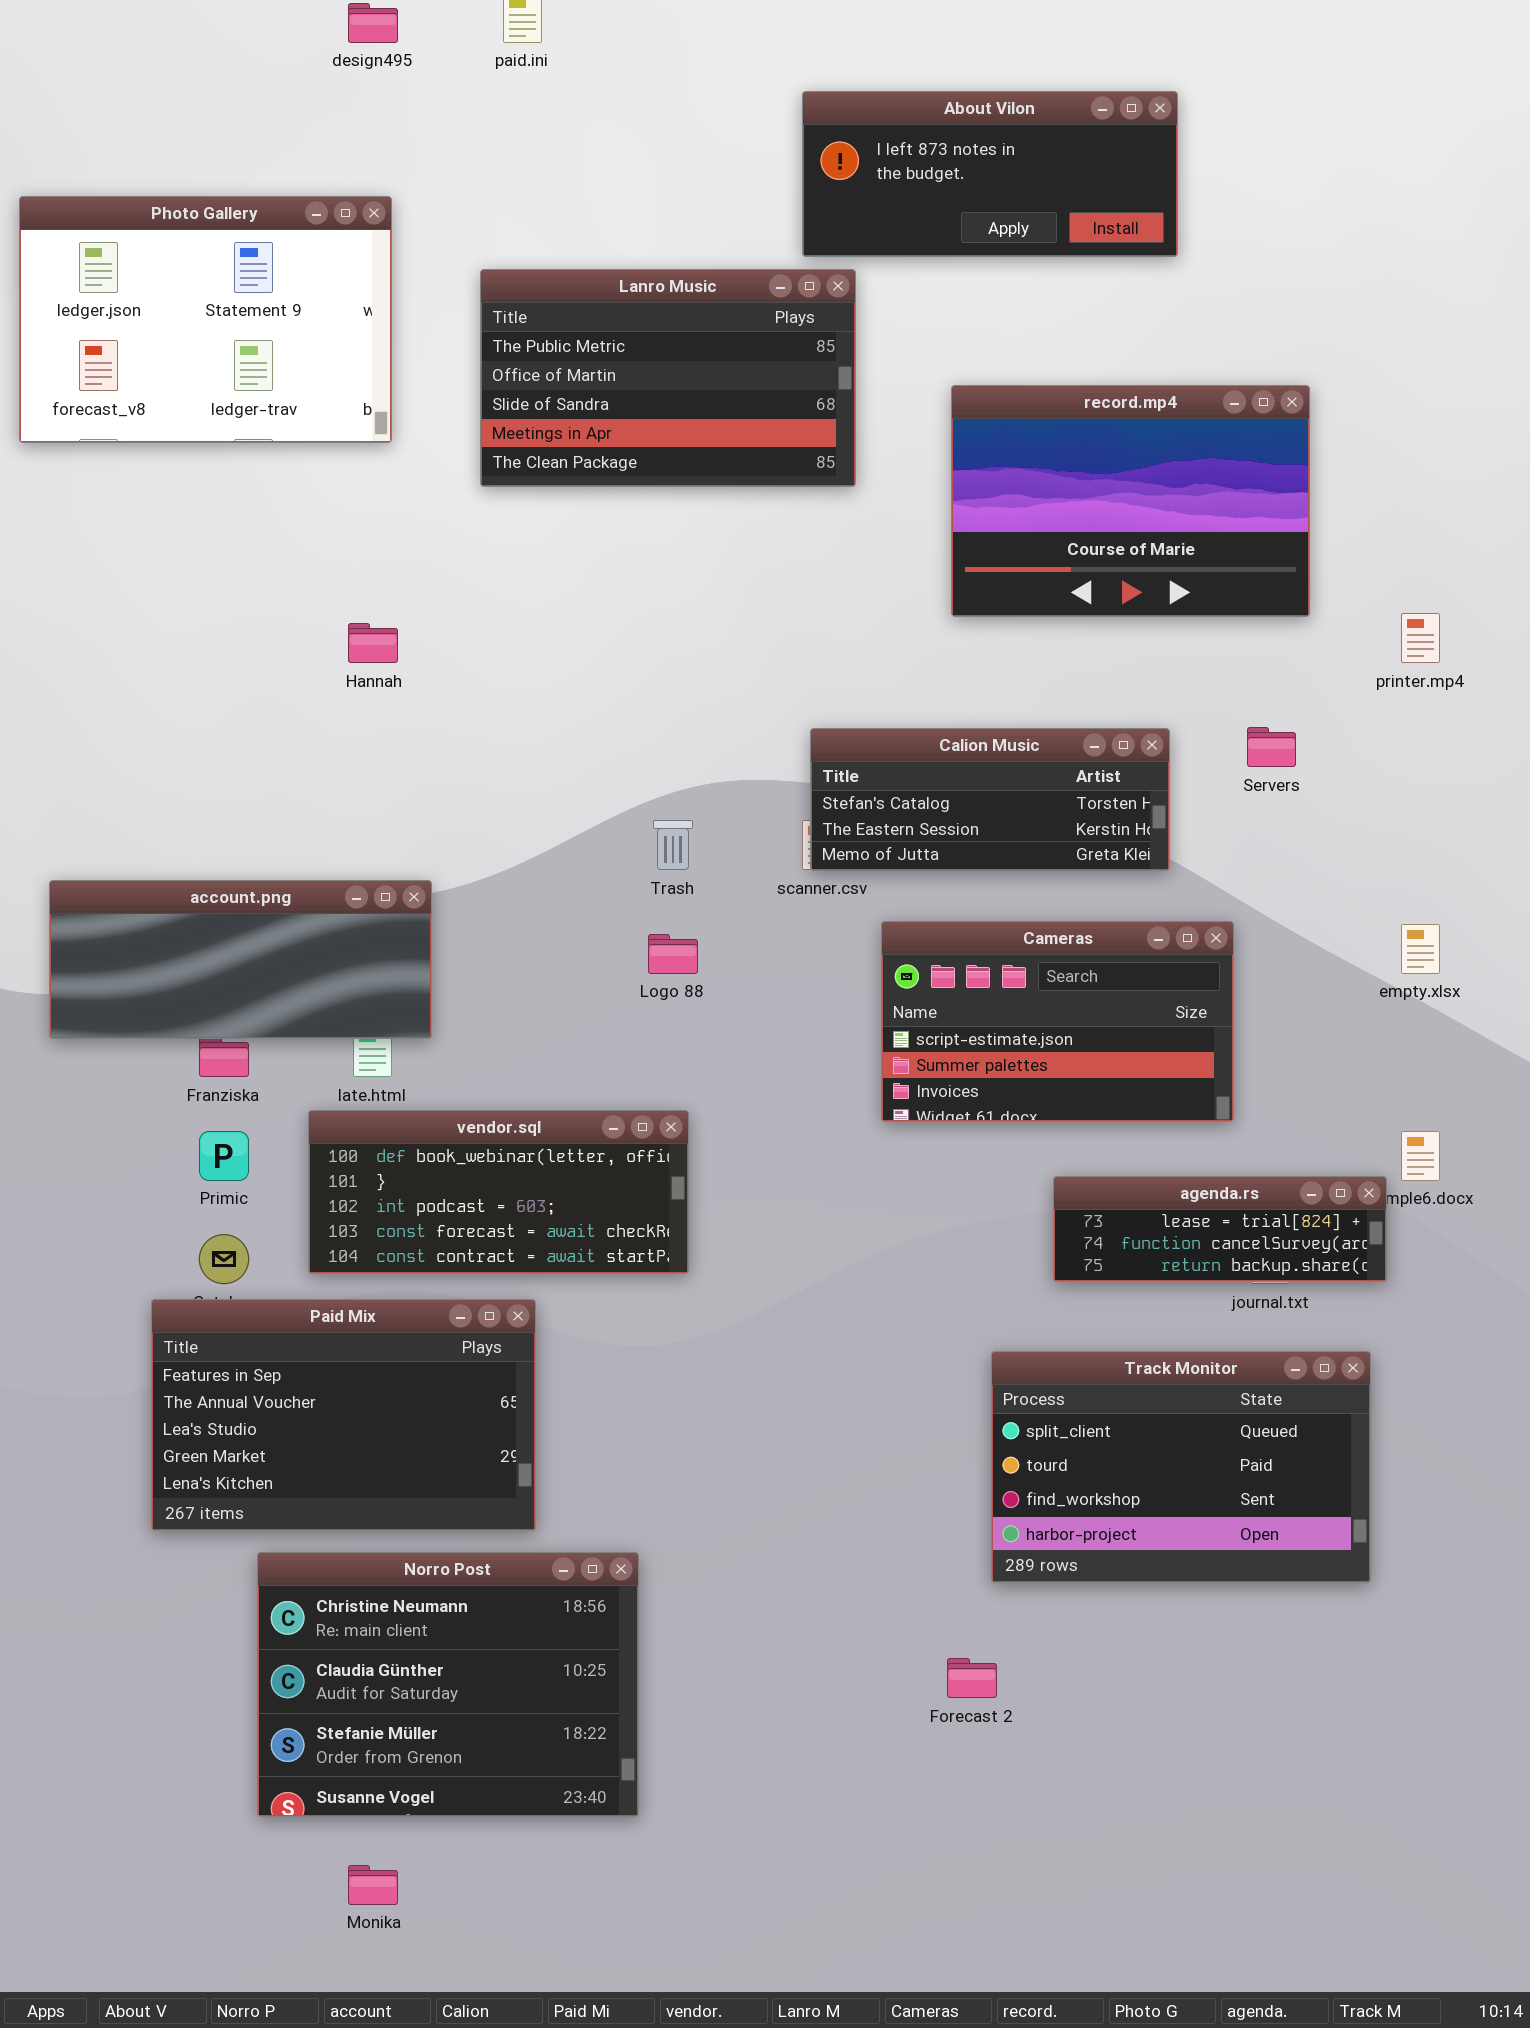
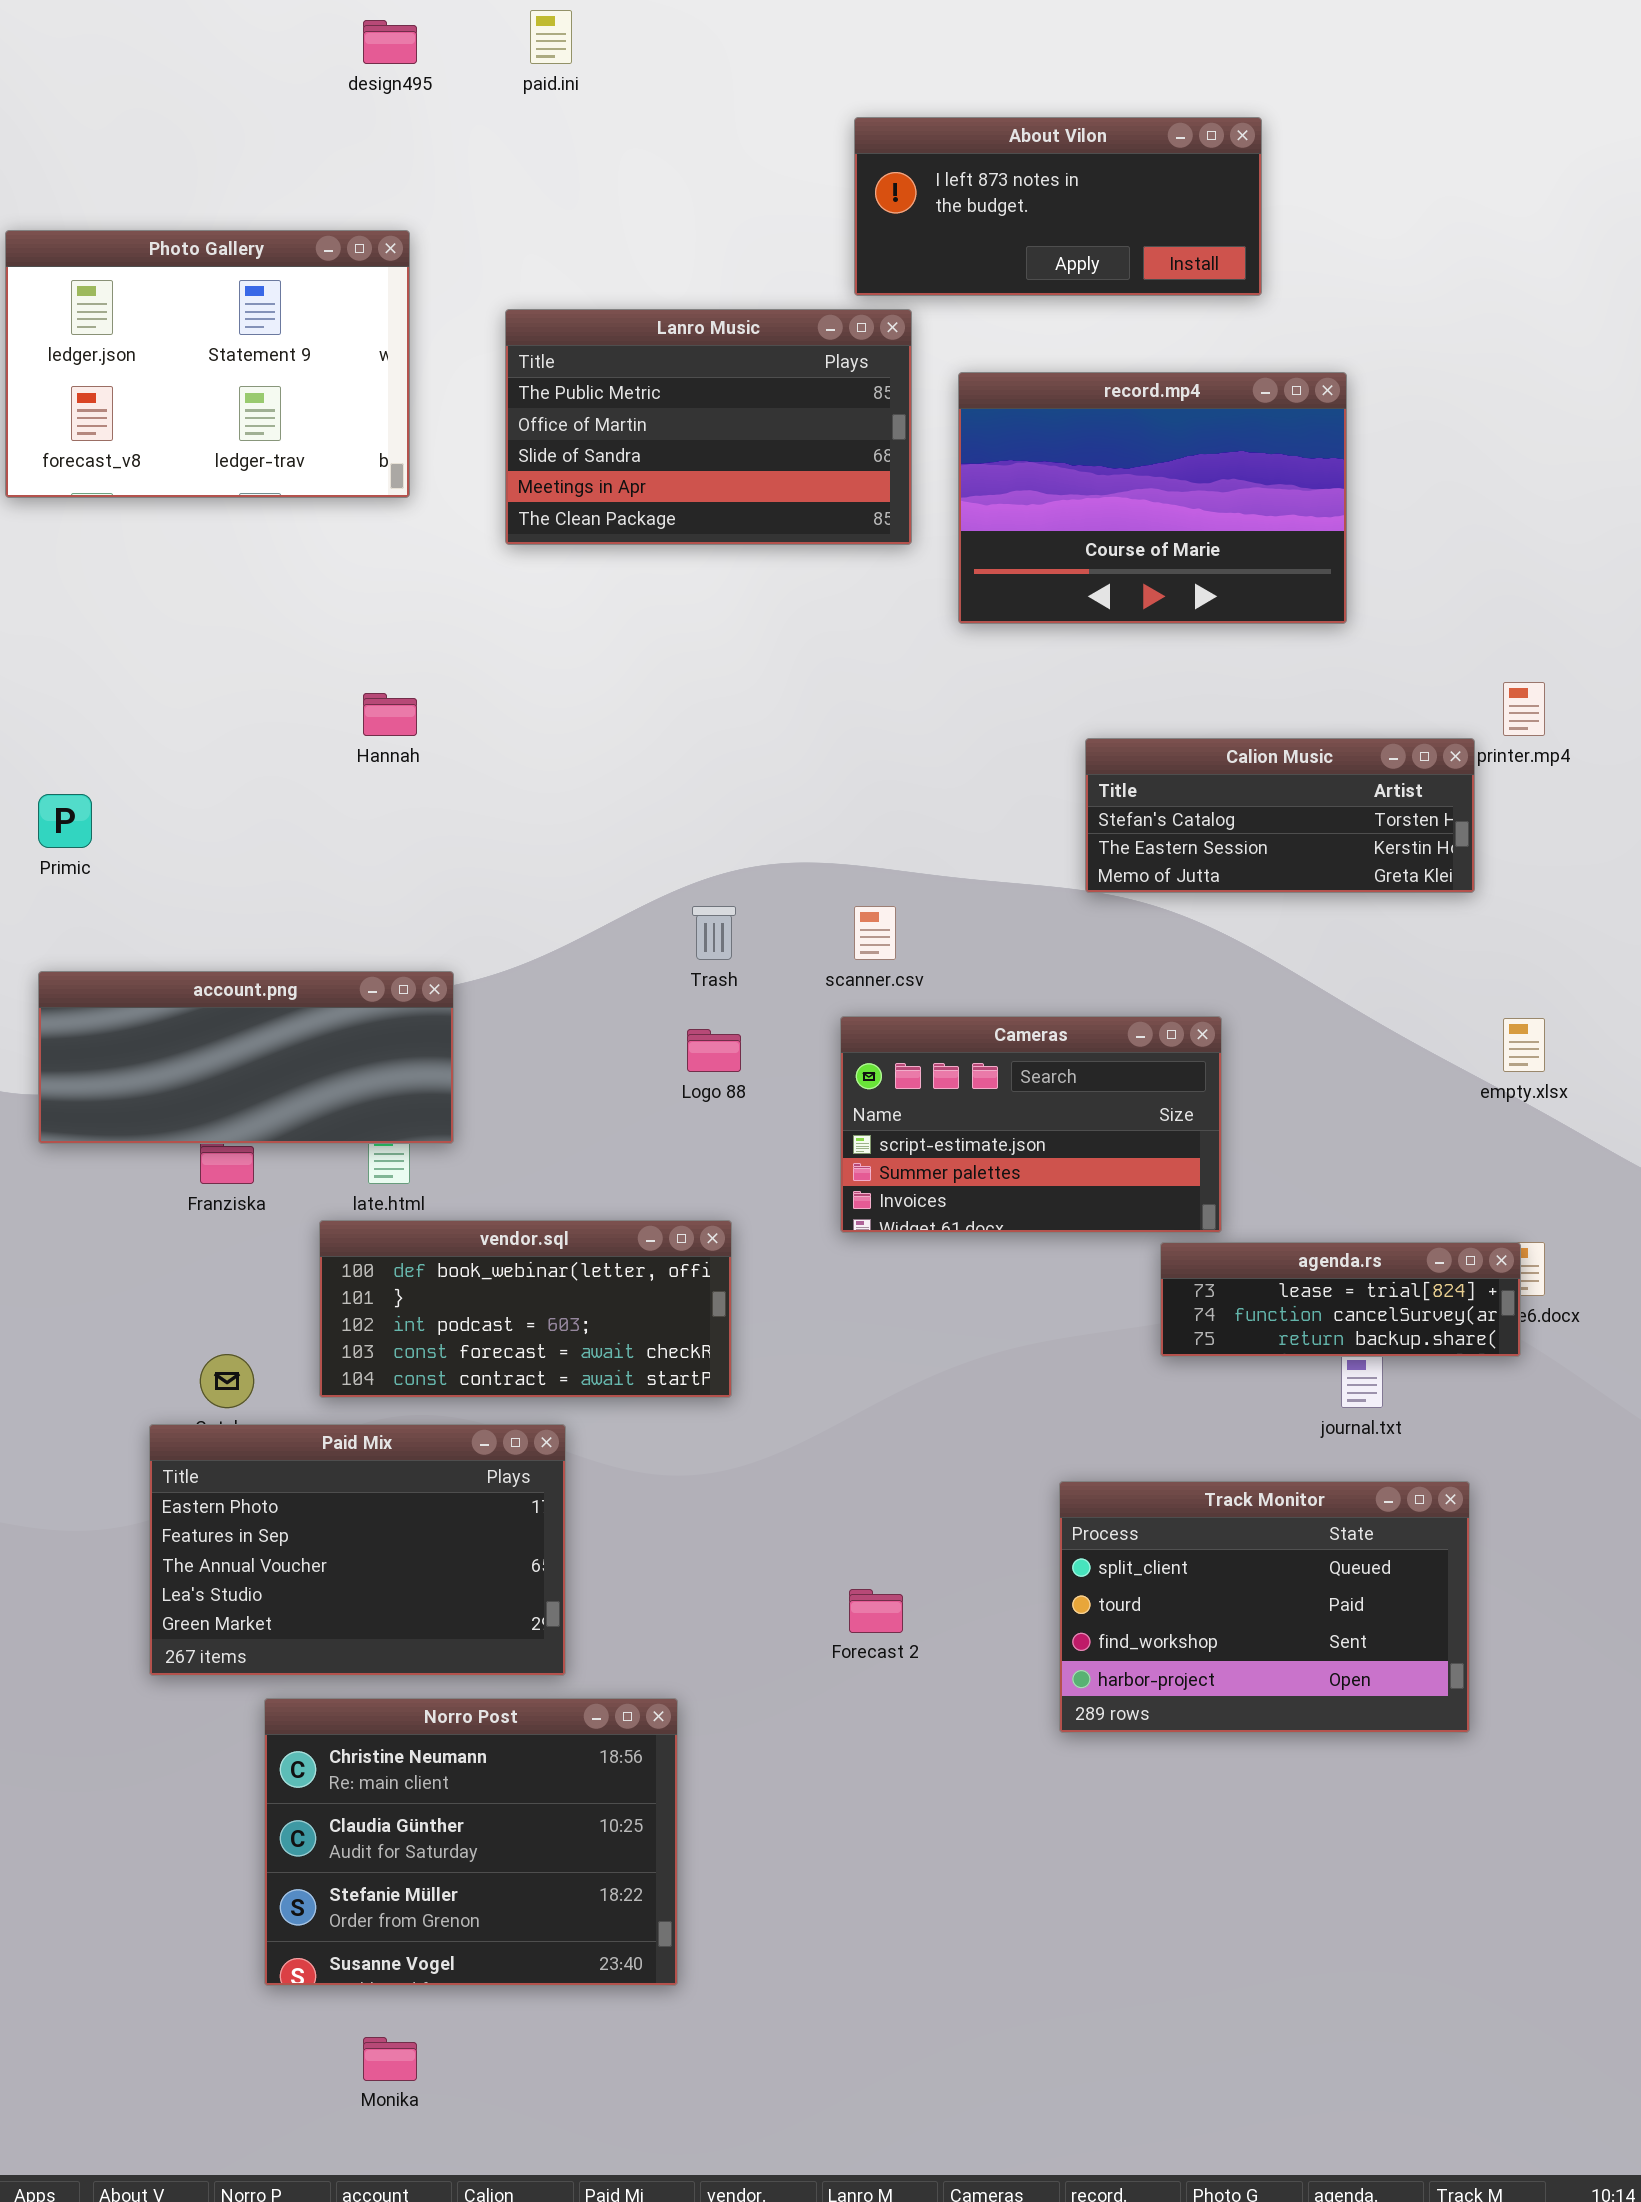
record.mp4: [951,385,1310,617] -> [958,372,1347,624], moved
Calion Music: [810,728,1170,871] -> [1085,738,1475,893], moved
Cameras: [881,921,1234,1122] -> [840,1016,1222,1233], moved
Primic: [199,1131,249,1181] -> [38,794,92,848], moved
agenda.rs: [1053,1176,1387,1282] -> [1160,1242,1521,1357], moved
Paid Mix: [151,1299,536,1531] -> [149,1424,566,1676], scrolled up 1 row
Forecast 2: [947,1658,997,1698] -> [849,1589,903,1633], moved

